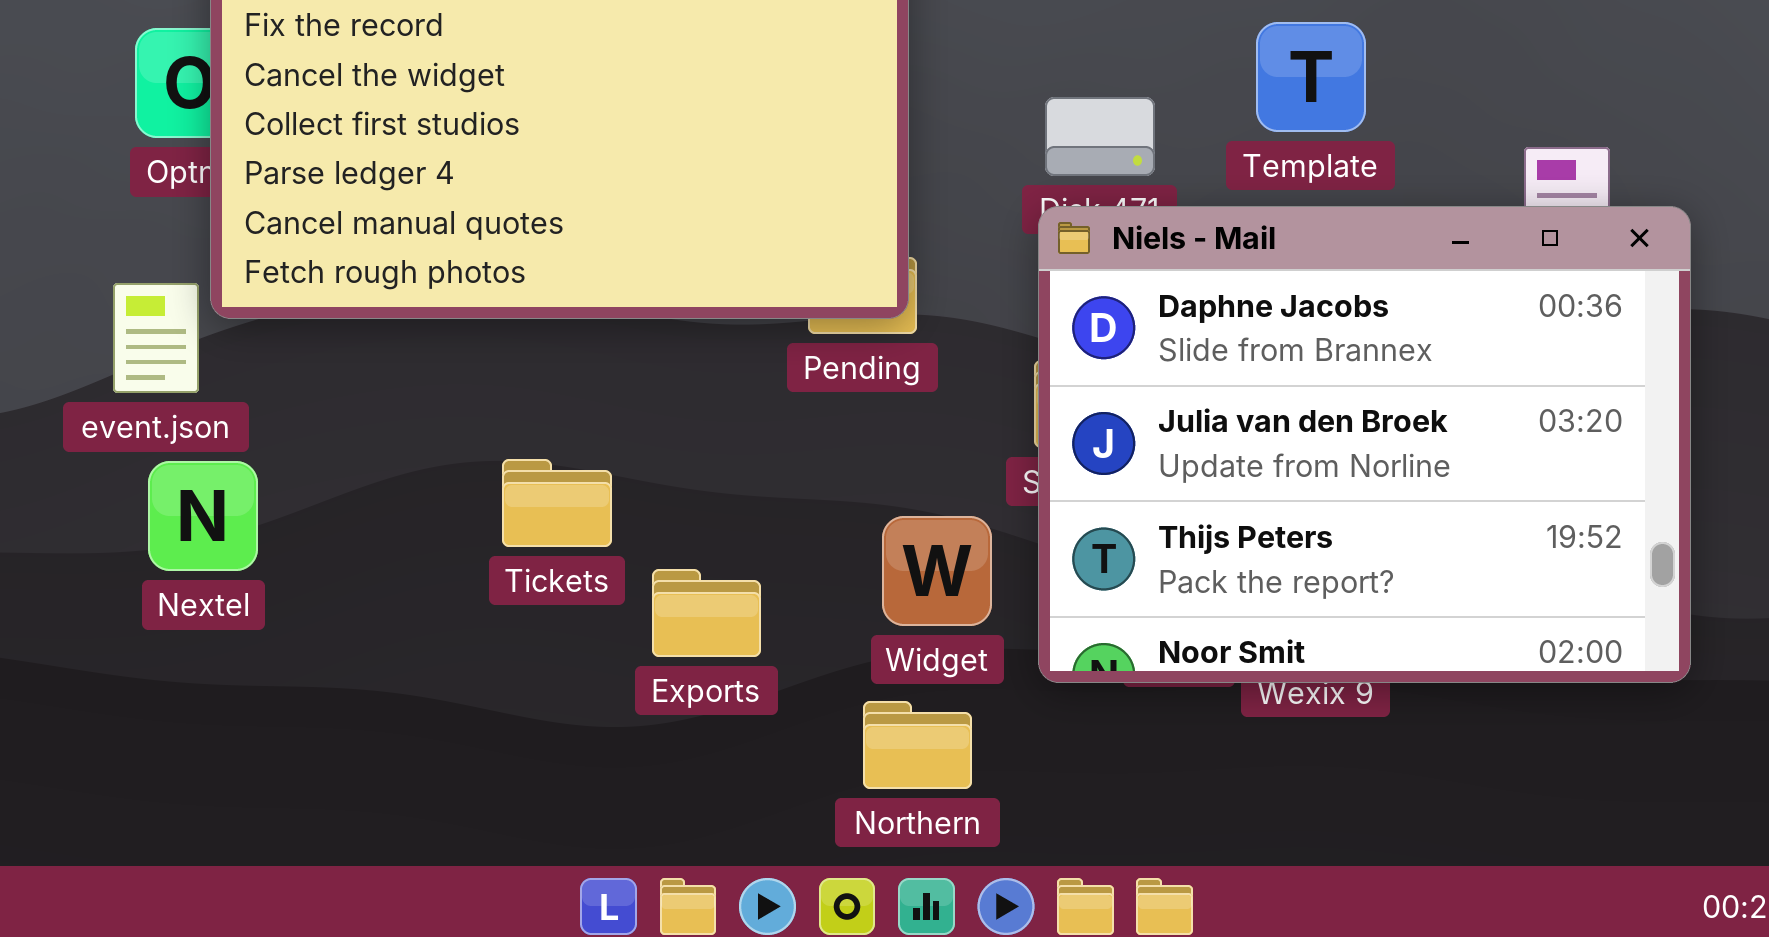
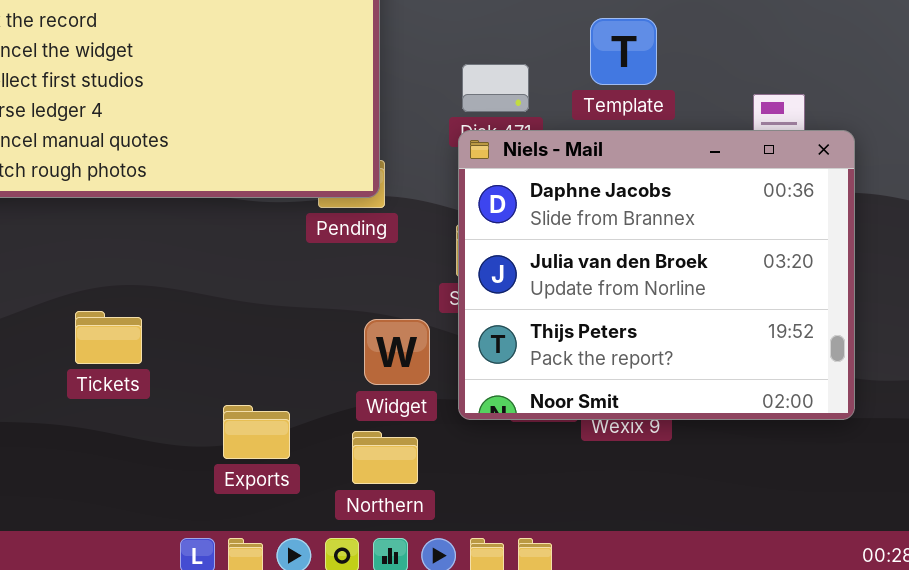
Tickets: [502,459,612,547] -> [75,311,142,364], moved
Exports: [652,569,761,657] -> [223,405,290,459], moved

